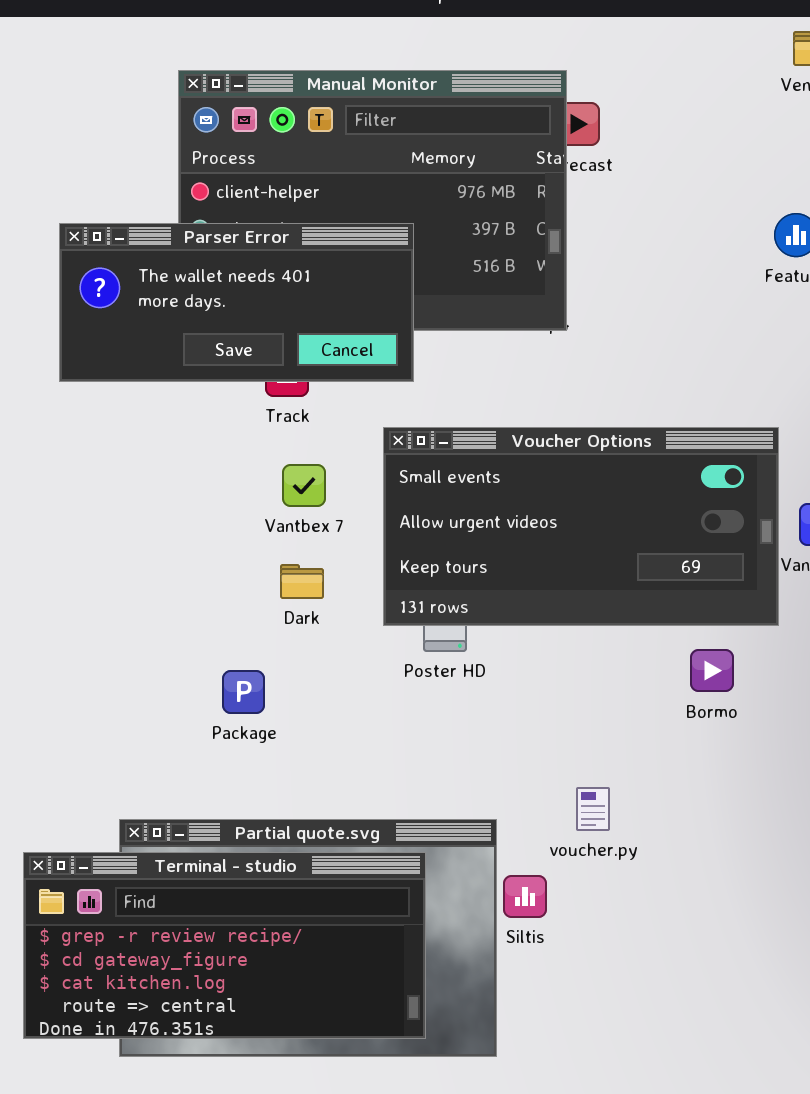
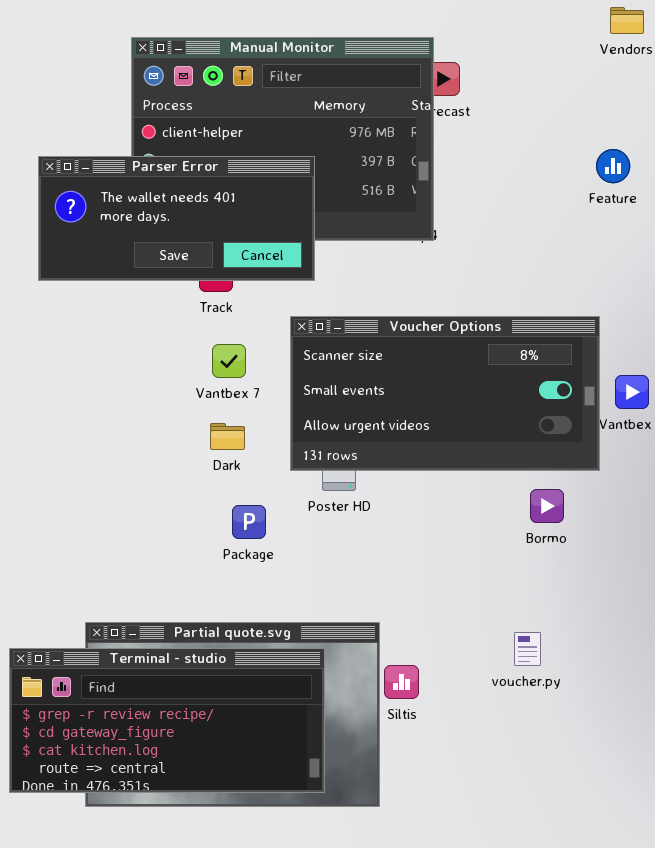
Voucher Options: [383,427,779,626] -> [290,316,600,471], scrolled up 1 row
Package: [222,670,265,714] -> [232,505,266,539], moved
voucher.py: [576,787,610,831] -> [514,632,541,666], moved

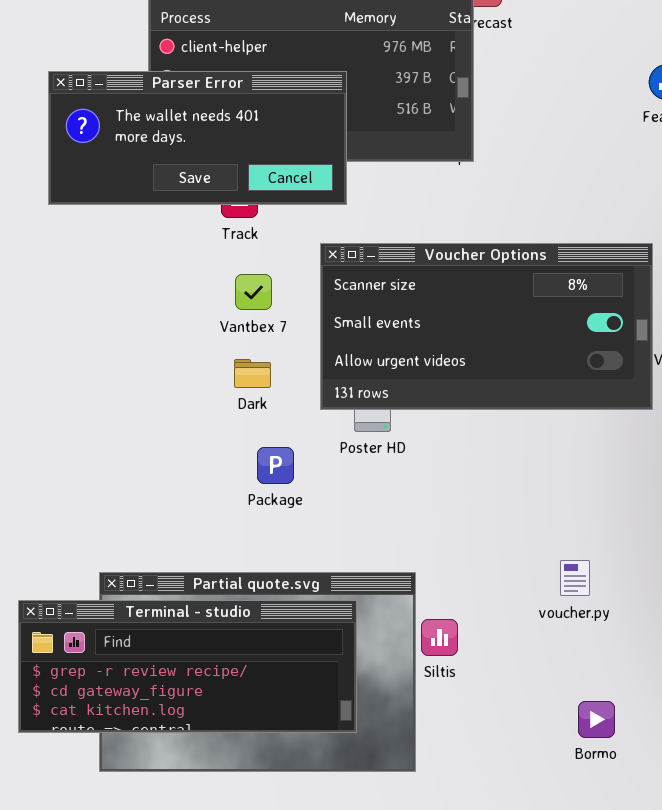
Bormo: [530,489,564,523] -> [578,701,615,738], moved
voucher.py: [514,632,541,666] -> [560,560,590,596], moved
Terminal - studio: [9,648,325,793] -> [18,600,357,733], resized

